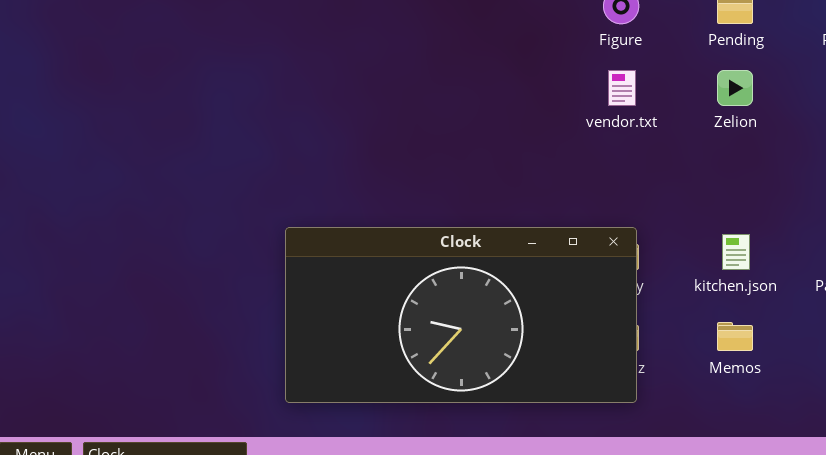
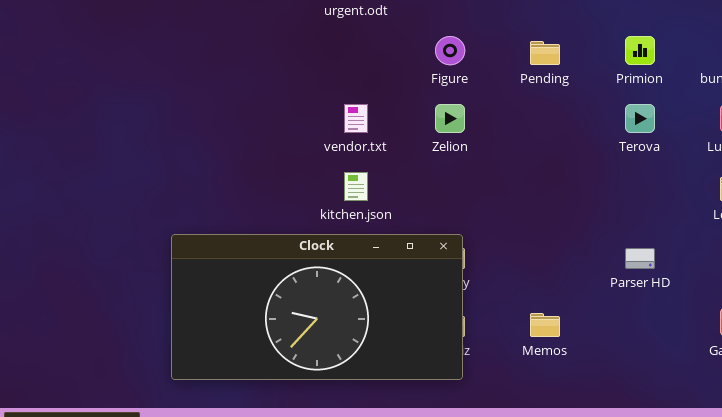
vendor.txt: [608,70,636,106] -> [344,104,368,133], moved
Zelion: [717,70,753,106] -> [435,104,465,133], moved
kitchen.json: [722,234,750,270] -> [344,172,368,201], moved

